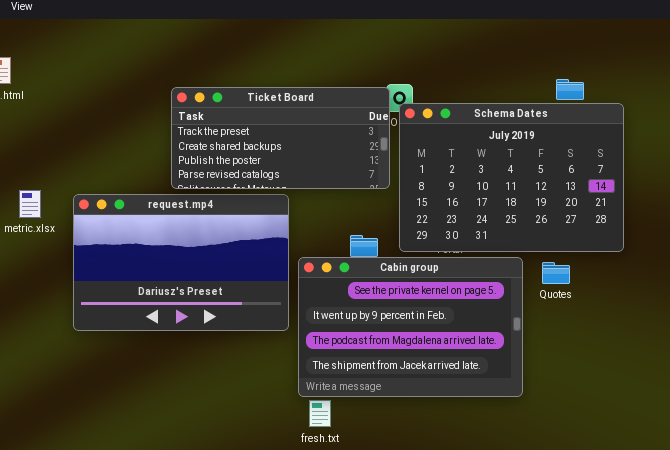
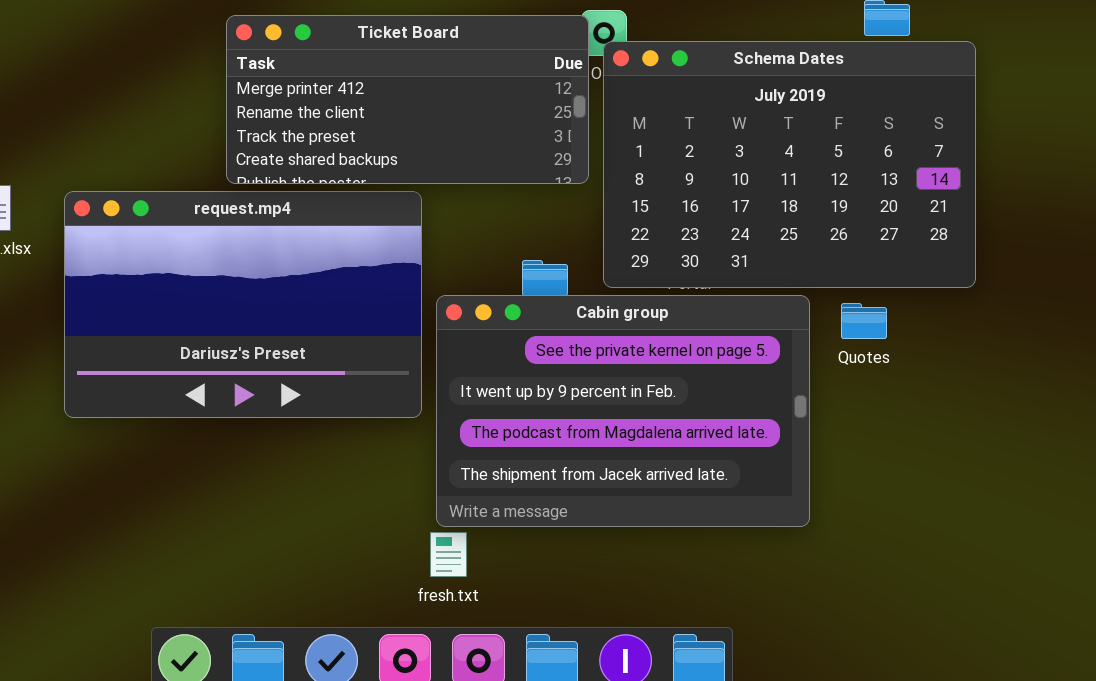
Ticket Board: [171,87,390,189] -> [226,15,589,184], scrolled up 2 rows
fresh.txt: [309,400,331,427] -> [430,532,467,577], moved

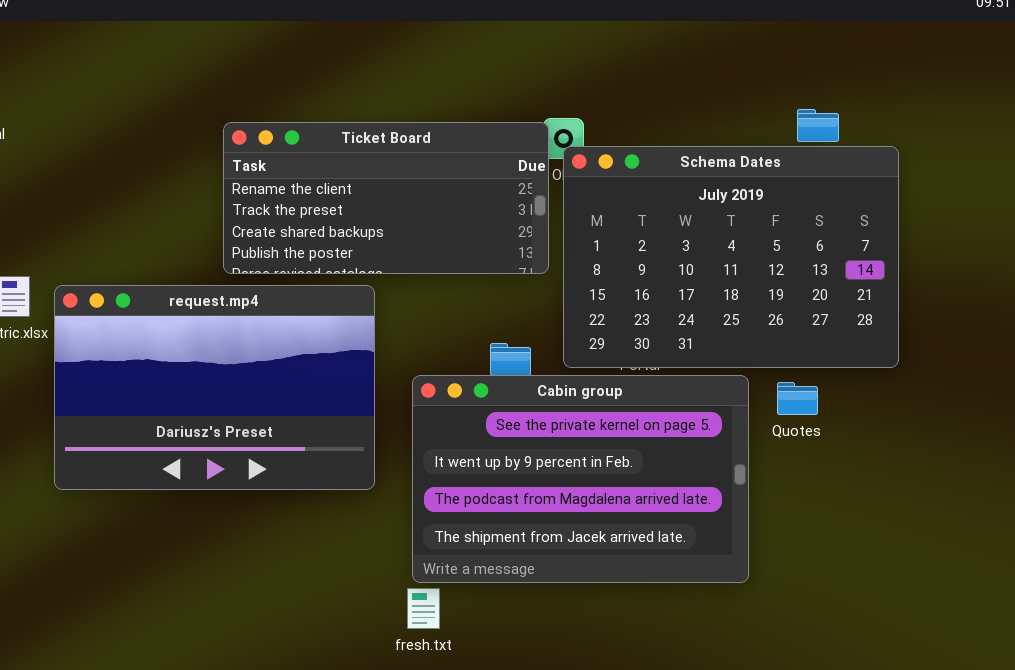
Ticket Board: [226,15,589,184] -> [223,122,549,274], scrolled down 1 row
request.mp4: [64,191,422,418] -> [54,285,375,490], moved

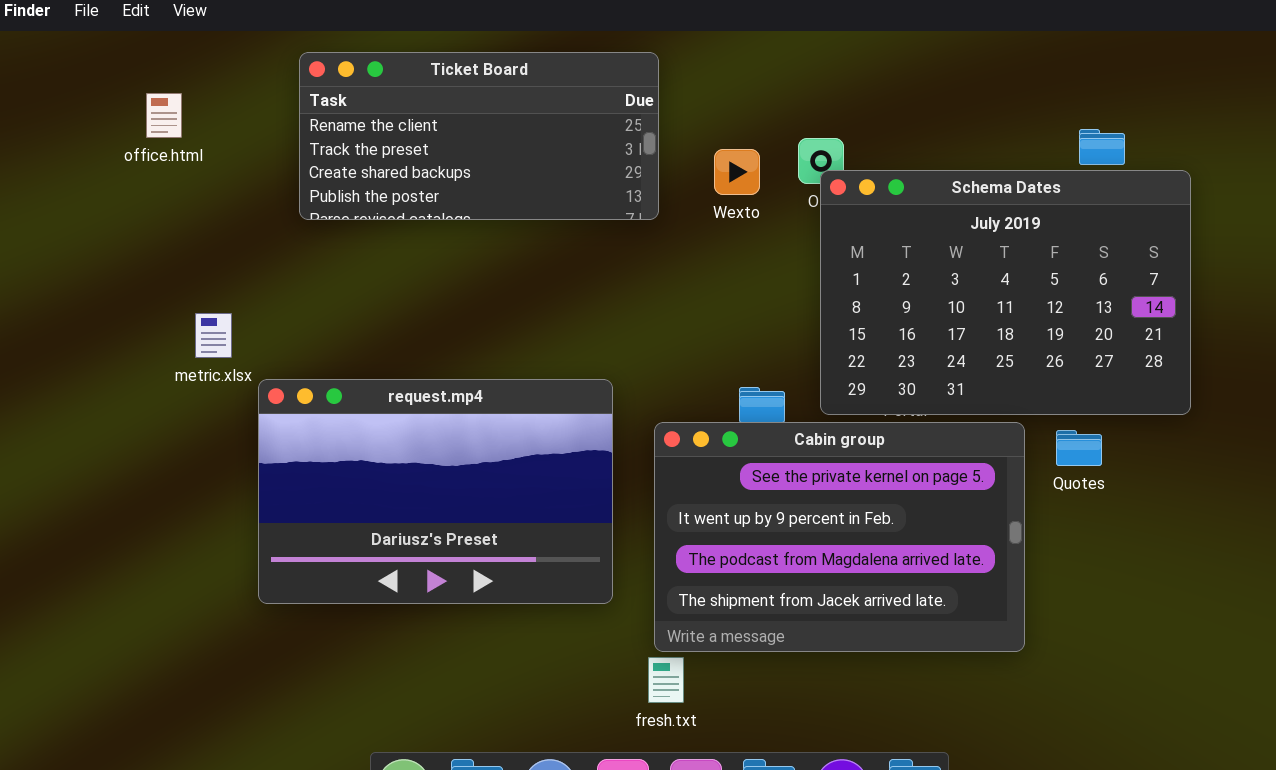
Ticket Board: [223,122,549,274] -> [299,52,659,220], moved
request.mp4: [54,285,375,490] -> [258,379,613,604], moved

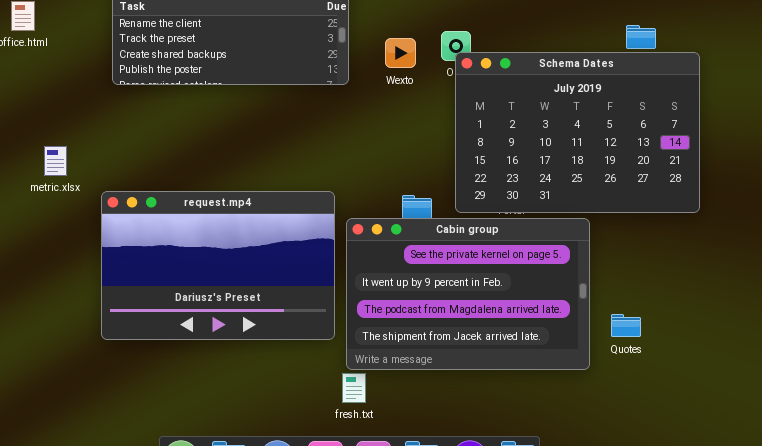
request.mp4: [258,379,613,604] -> [101,191,335,340], moved
Quotes: [1056,430,1102,466] -> [611,314,641,337], moved

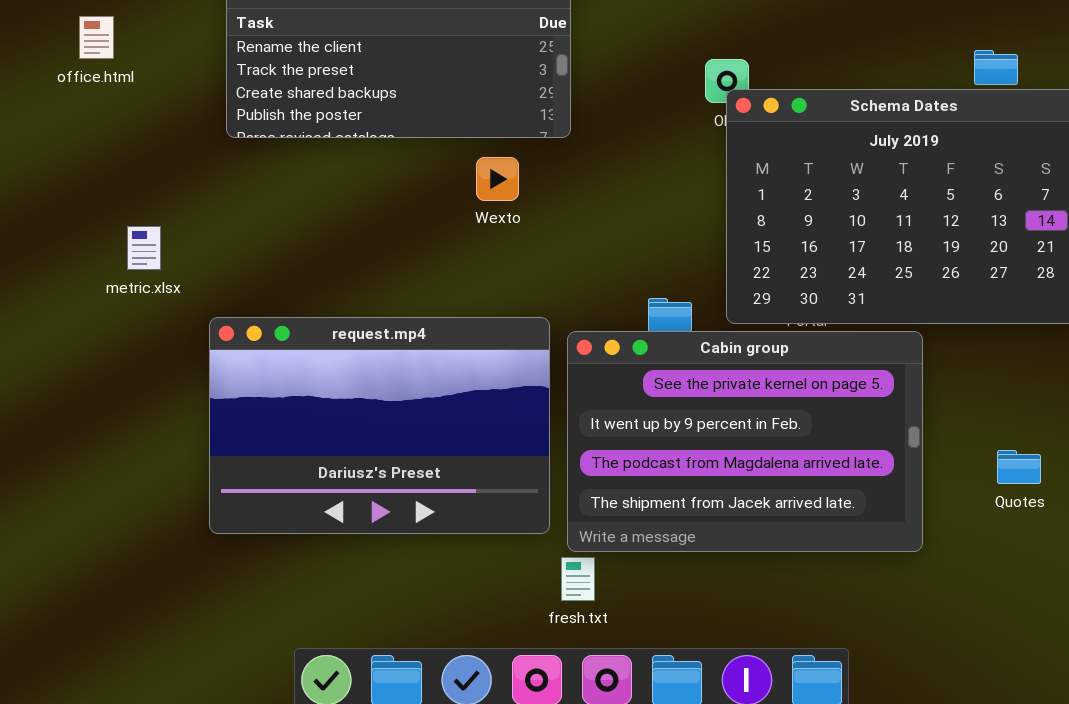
Wexto: [385,38,416,68] -> [476,157,519,201], moved
request.mp4: [101,191,335,340] -> [209,317,550,534], moved
Quotes: [611,314,641,337] -> [997,450,1041,484], moved

